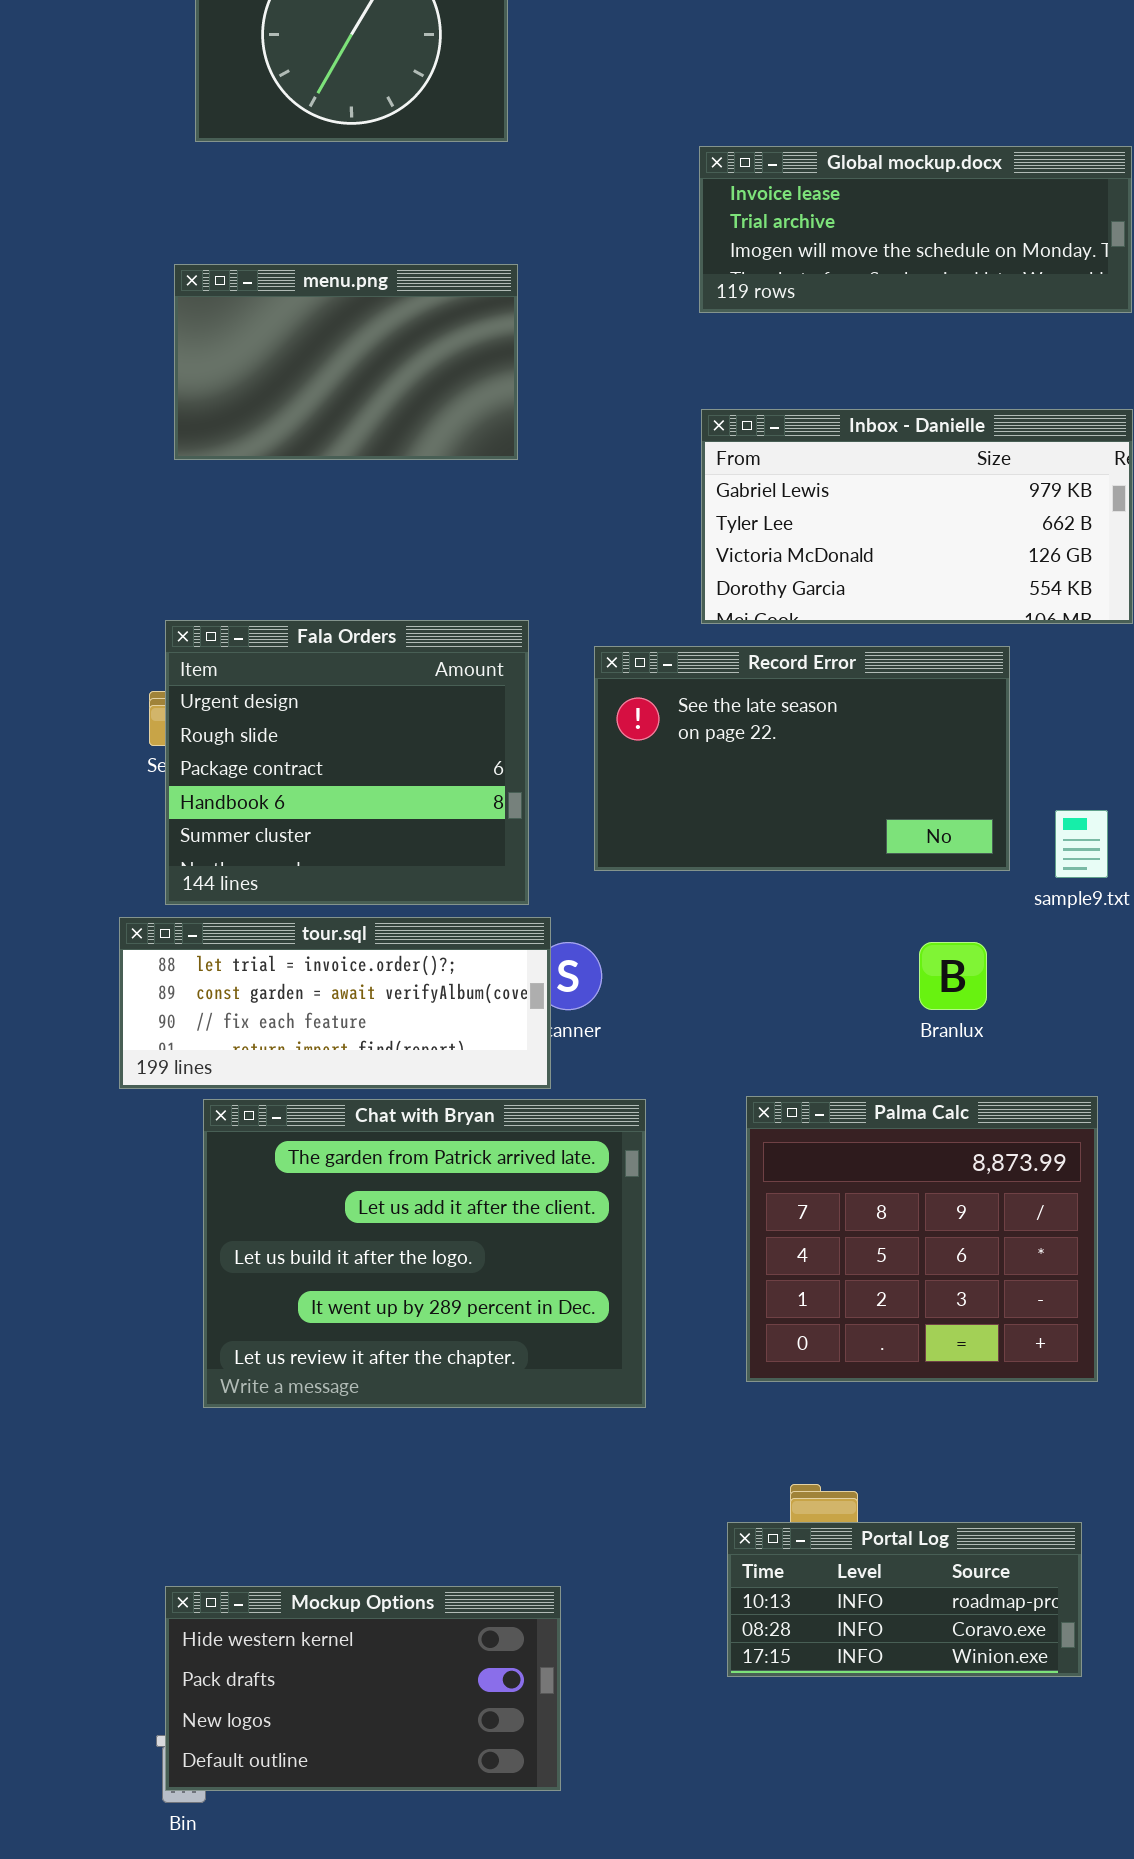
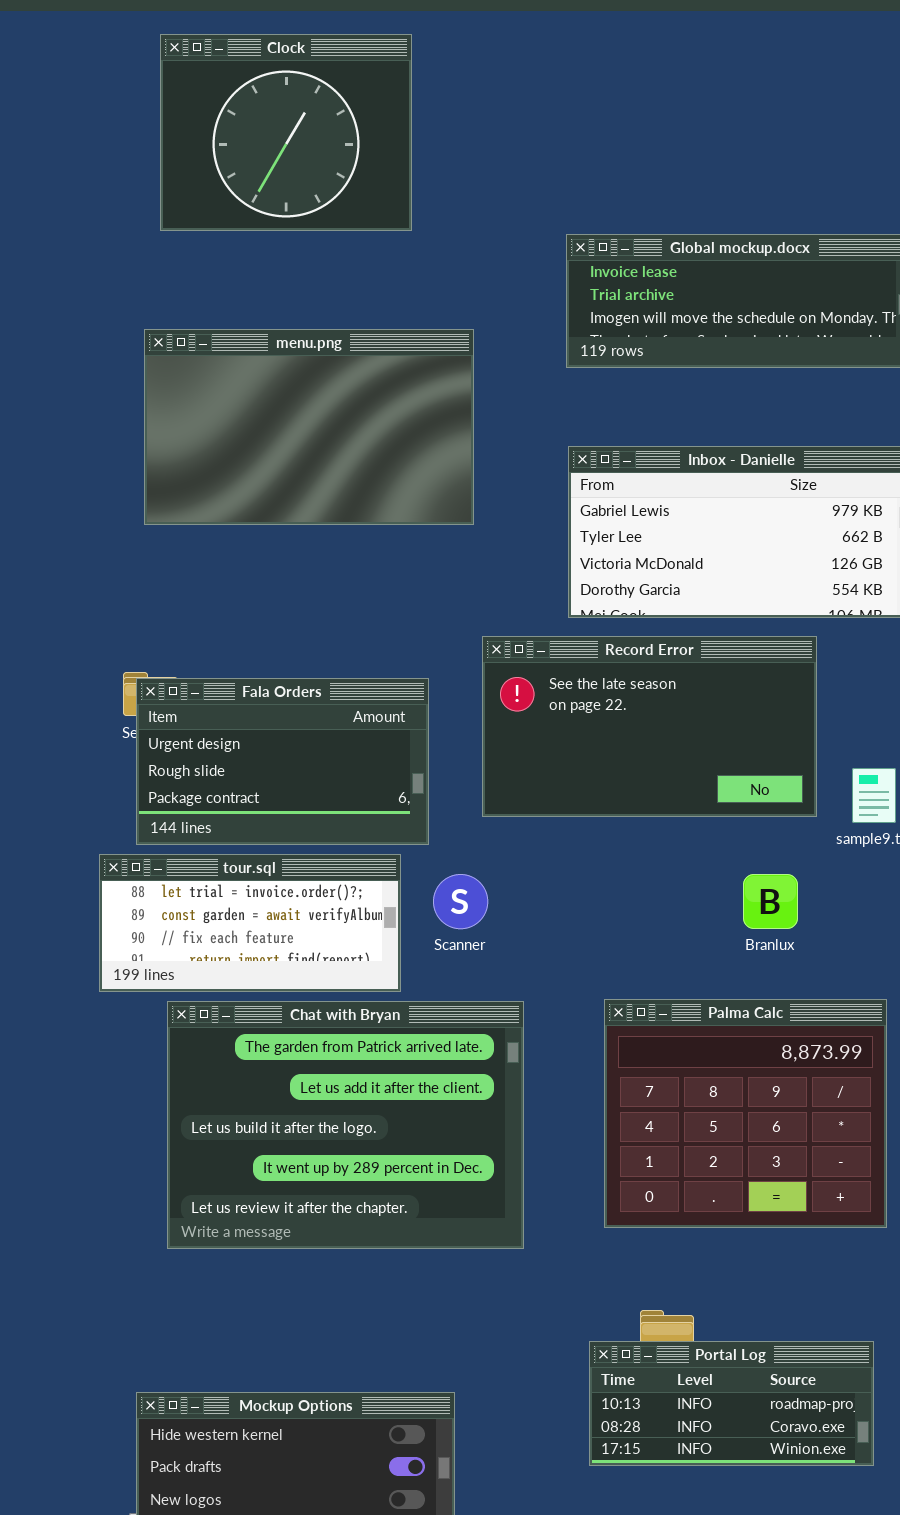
menu.png: [174,264,518,460] -> [144,329,474,525], resized
Fala Orders: [165,620,529,905] -> [136,678,429,845], resized
tour.sql: [119,917,551,1089] -> [99,854,401,992], resized

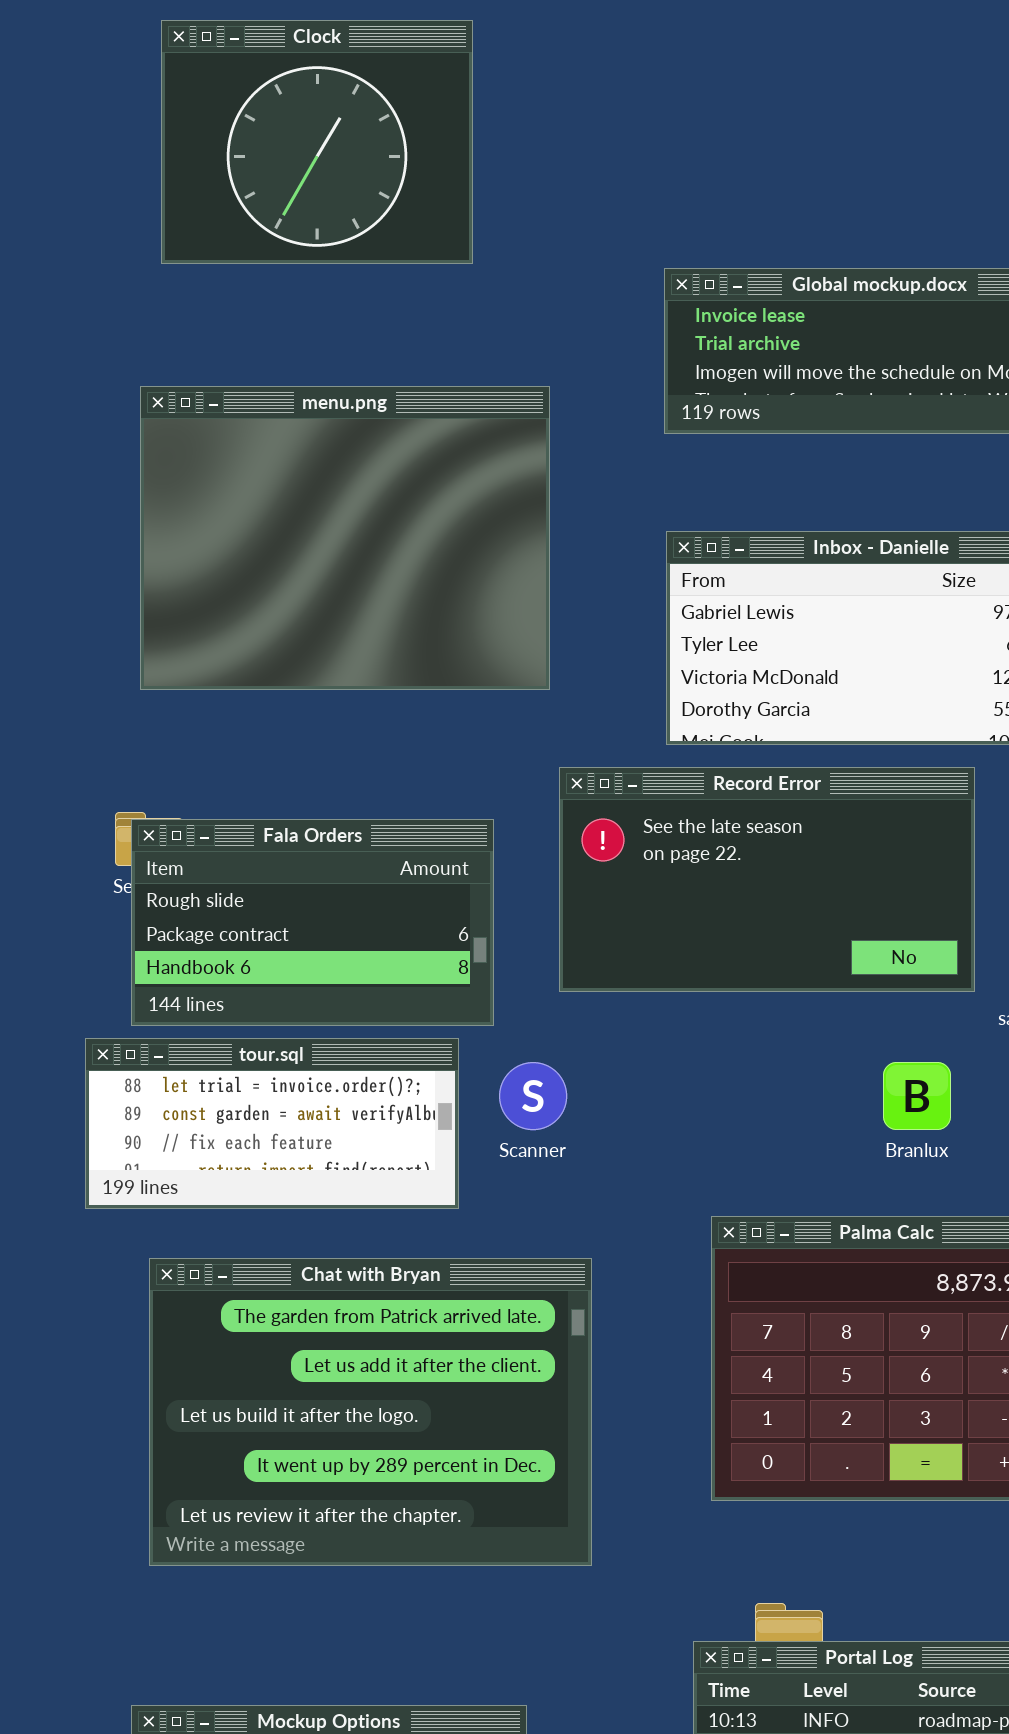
menu.png: [144,329,474,525] -> [140,386,550,690], resized
Fala Orders: [136,678,429,845] -> [131,819,494,1026], scrolled down 1 row
Chat with Bryan: [167,1001,524,1249] -> [149,1258,592,1566], moved

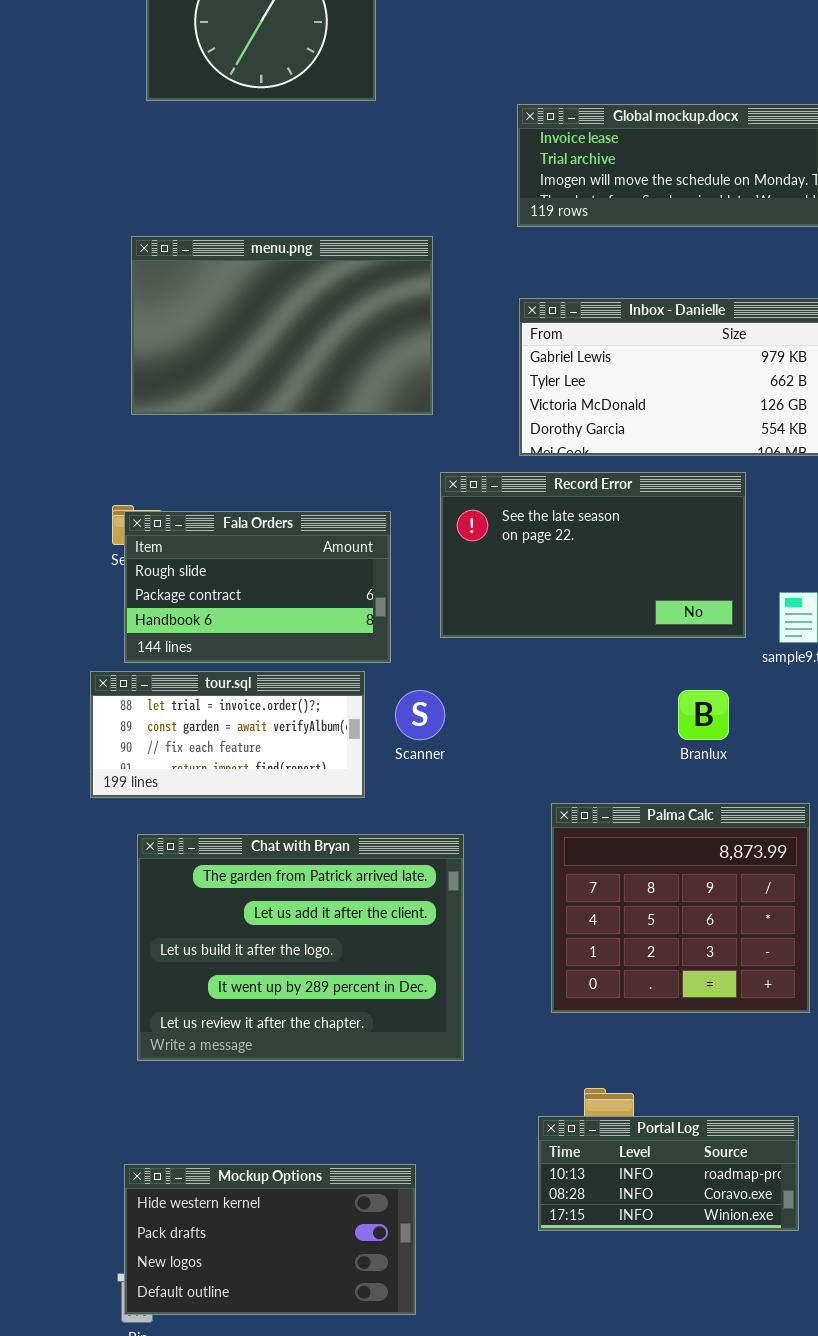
menu.png: [140,386,550,690] -> [131,236,433,415], resized

